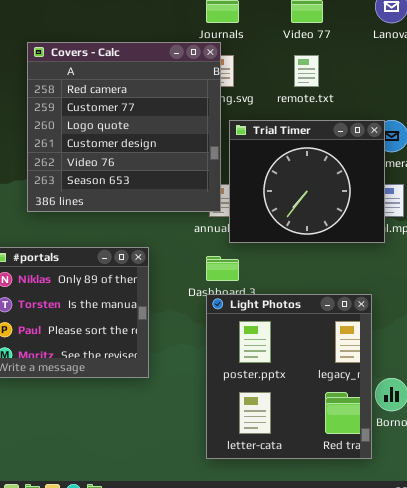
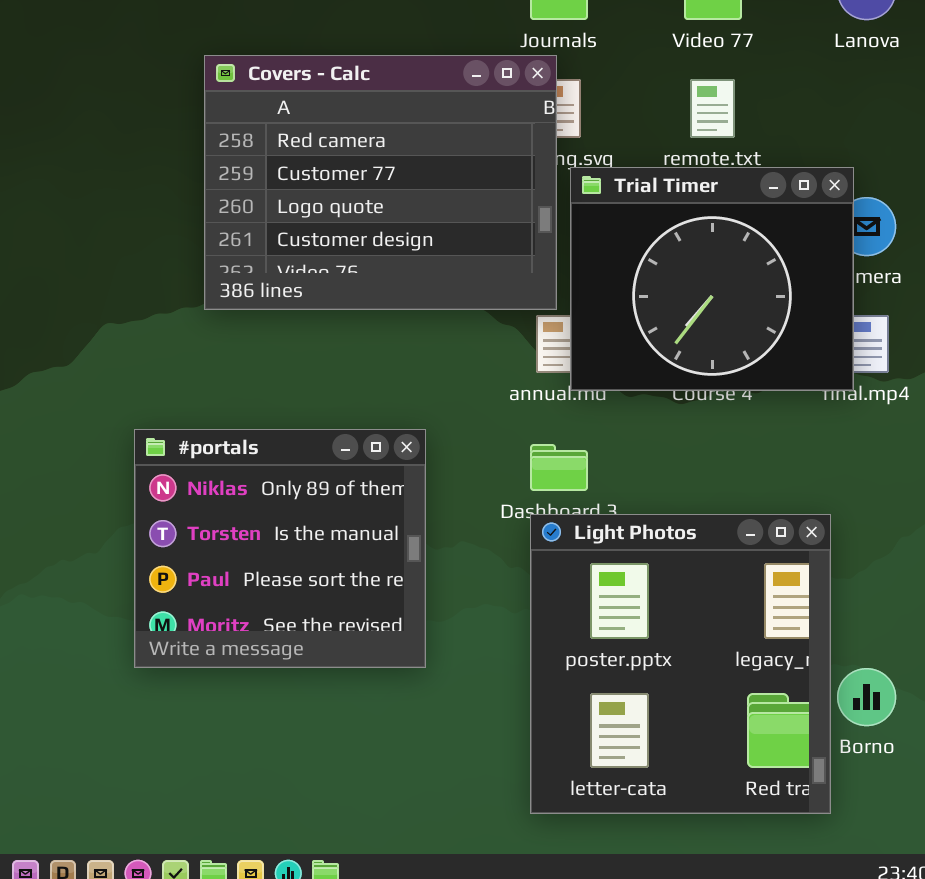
Covers - Calc: [27,42,221,212] -> [204,55,557,310], resized
Trial Timer: [229,120,385,243] -> [570,167,854,391], moved

